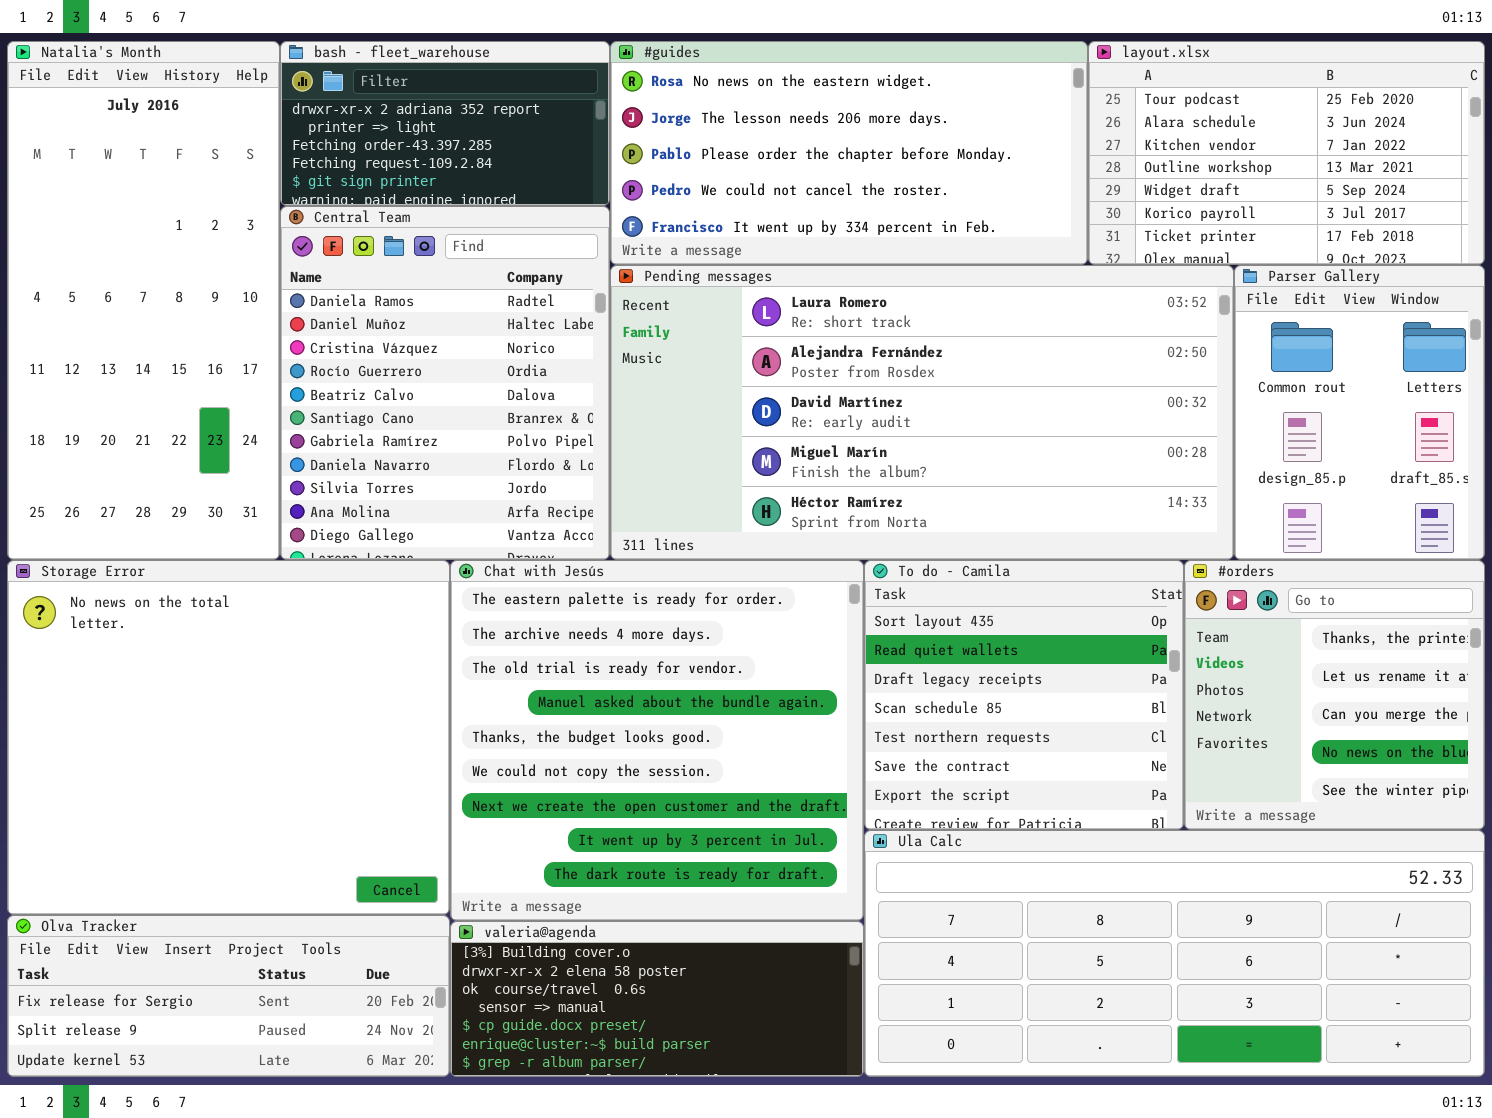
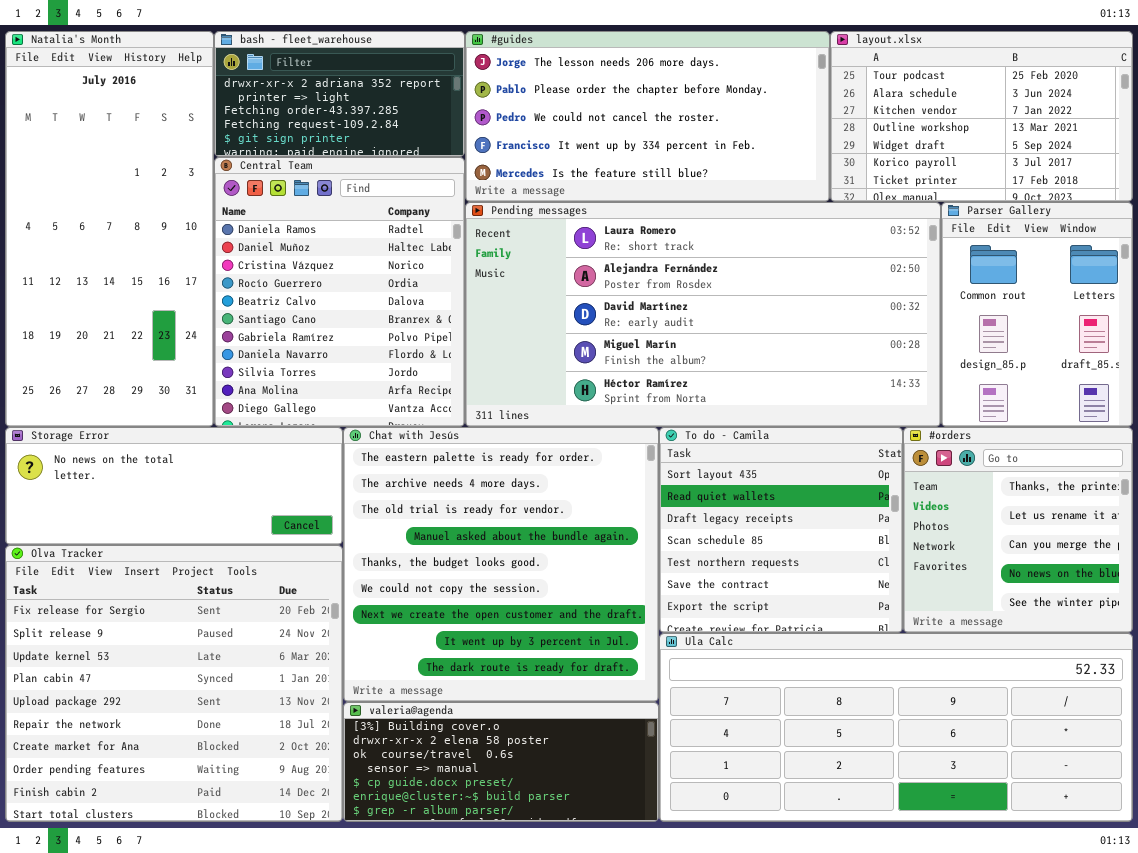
#guides: [610,41,1088,265] -> [465,31,830,202], scrolled down 1 row
Storage Error: [7,560,450,915] -> [5,427,343,545], resized
Olva Tracker: [7,915,450,1077] -> [5,545,343,822], resized

